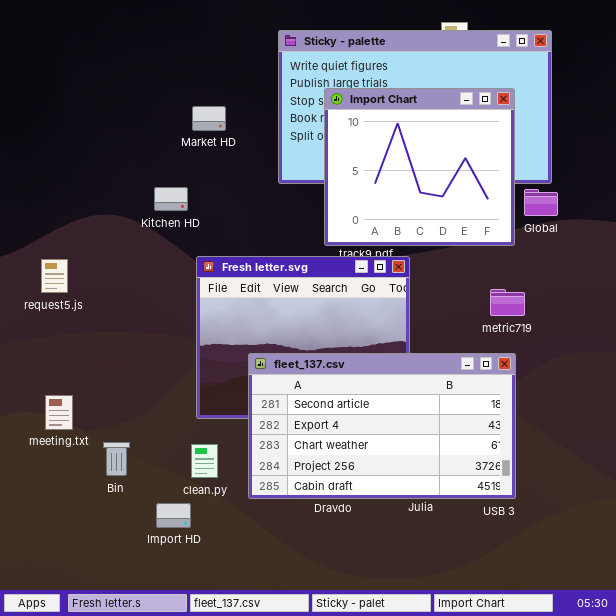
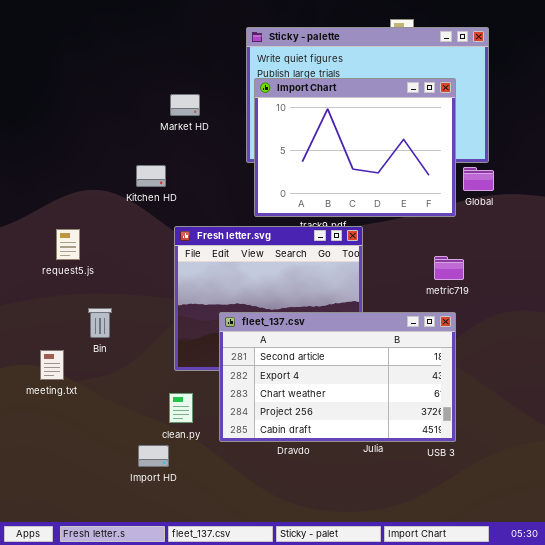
Import Chart: [324,88,515,246] -> [254,78,456,217], resized
request5.js: [41,259,68,293] -> [56,229,80,260], moved
Bin: [103,442,130,476] -> [88,308,112,338], moved

